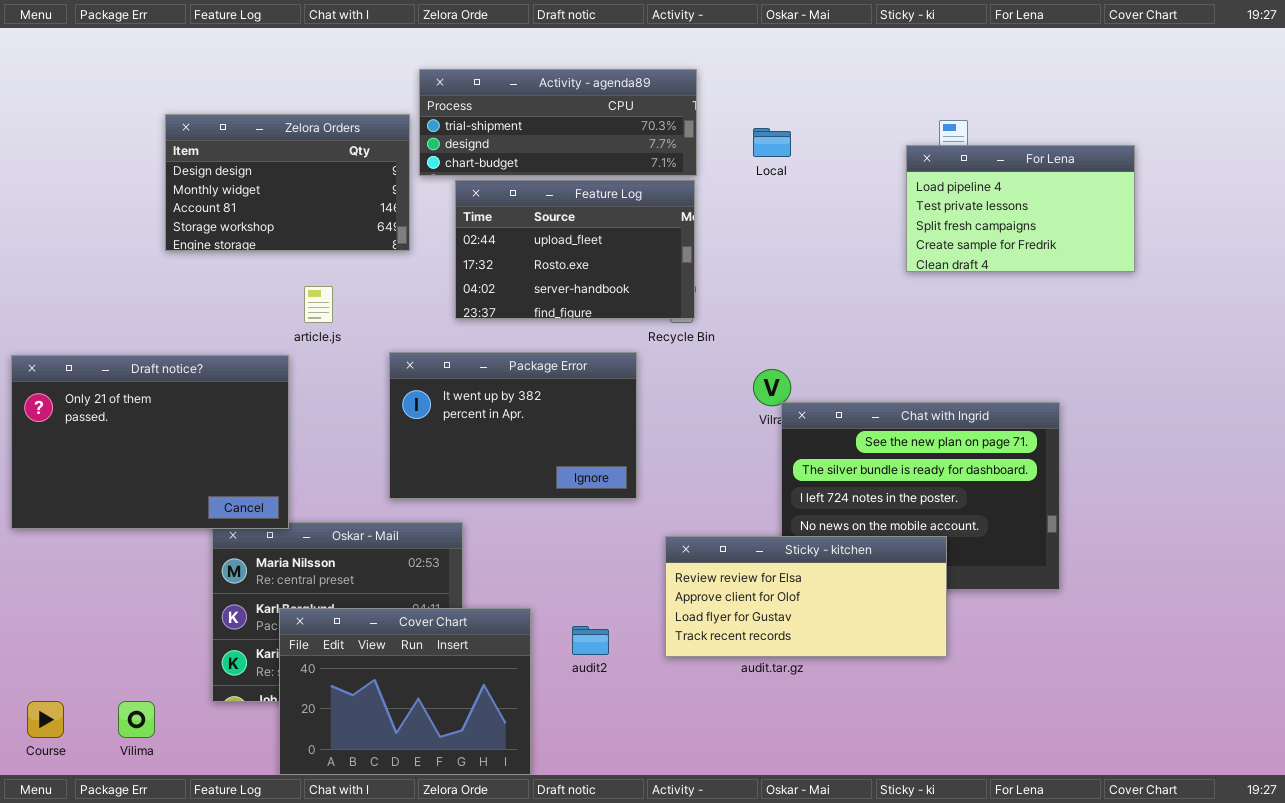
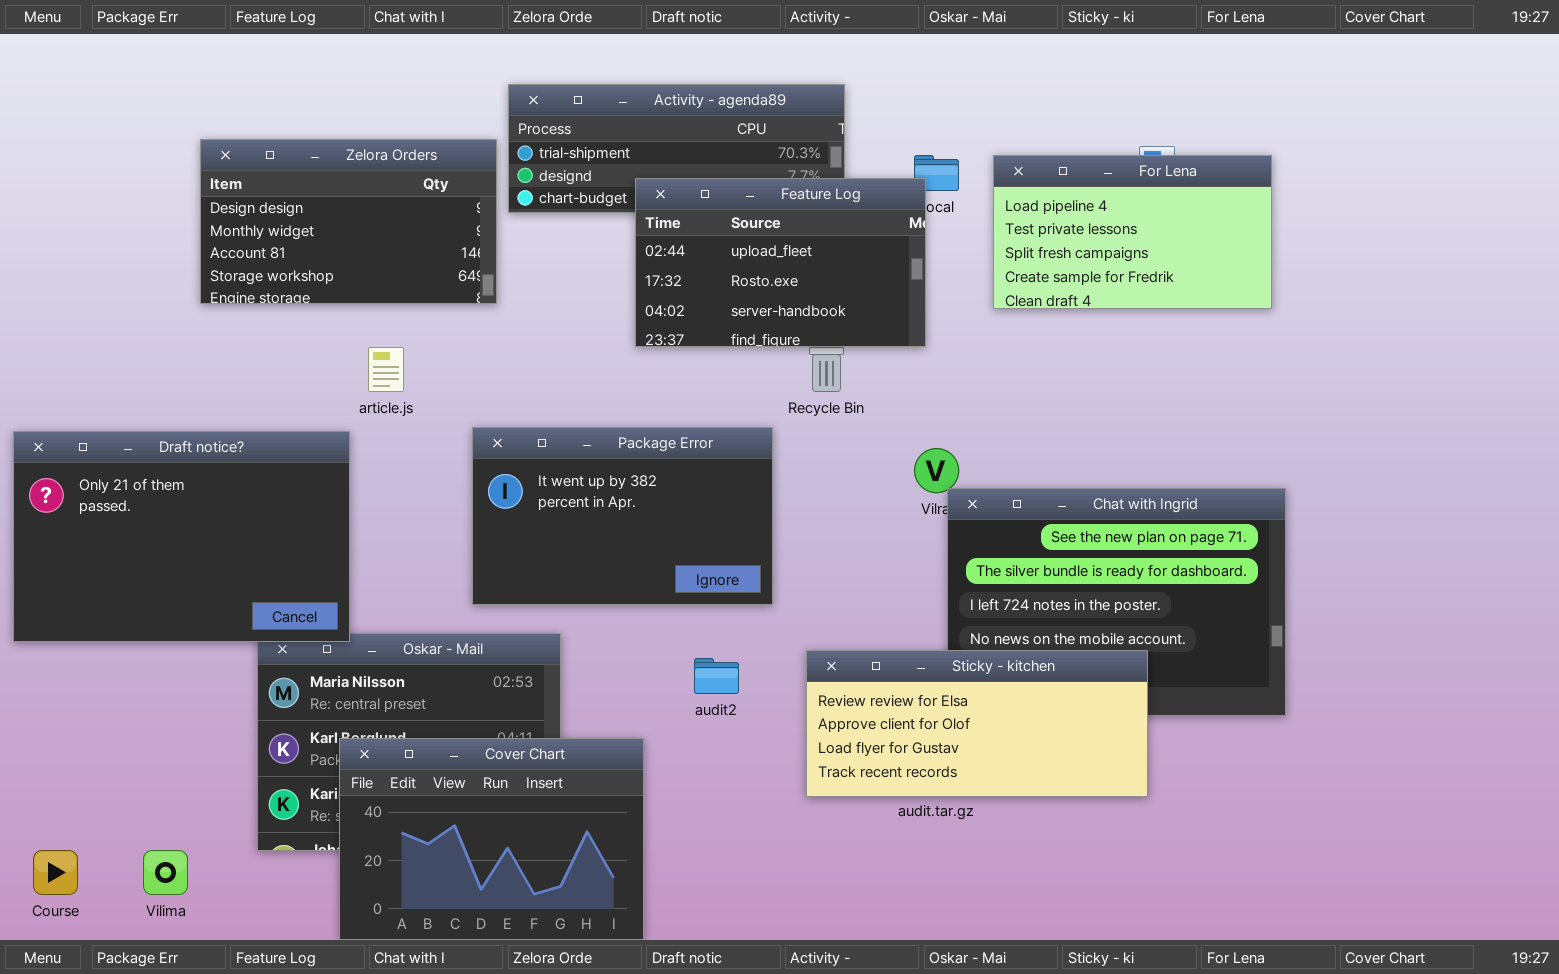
For Lena: [906,145,1135,272] -> [993,155,1272,309], moved
Feature Log: [455,180,695,319] -> [635,178,926,347], moved
audit2: [572,626,609,655] -> [694,658,739,694], moved

